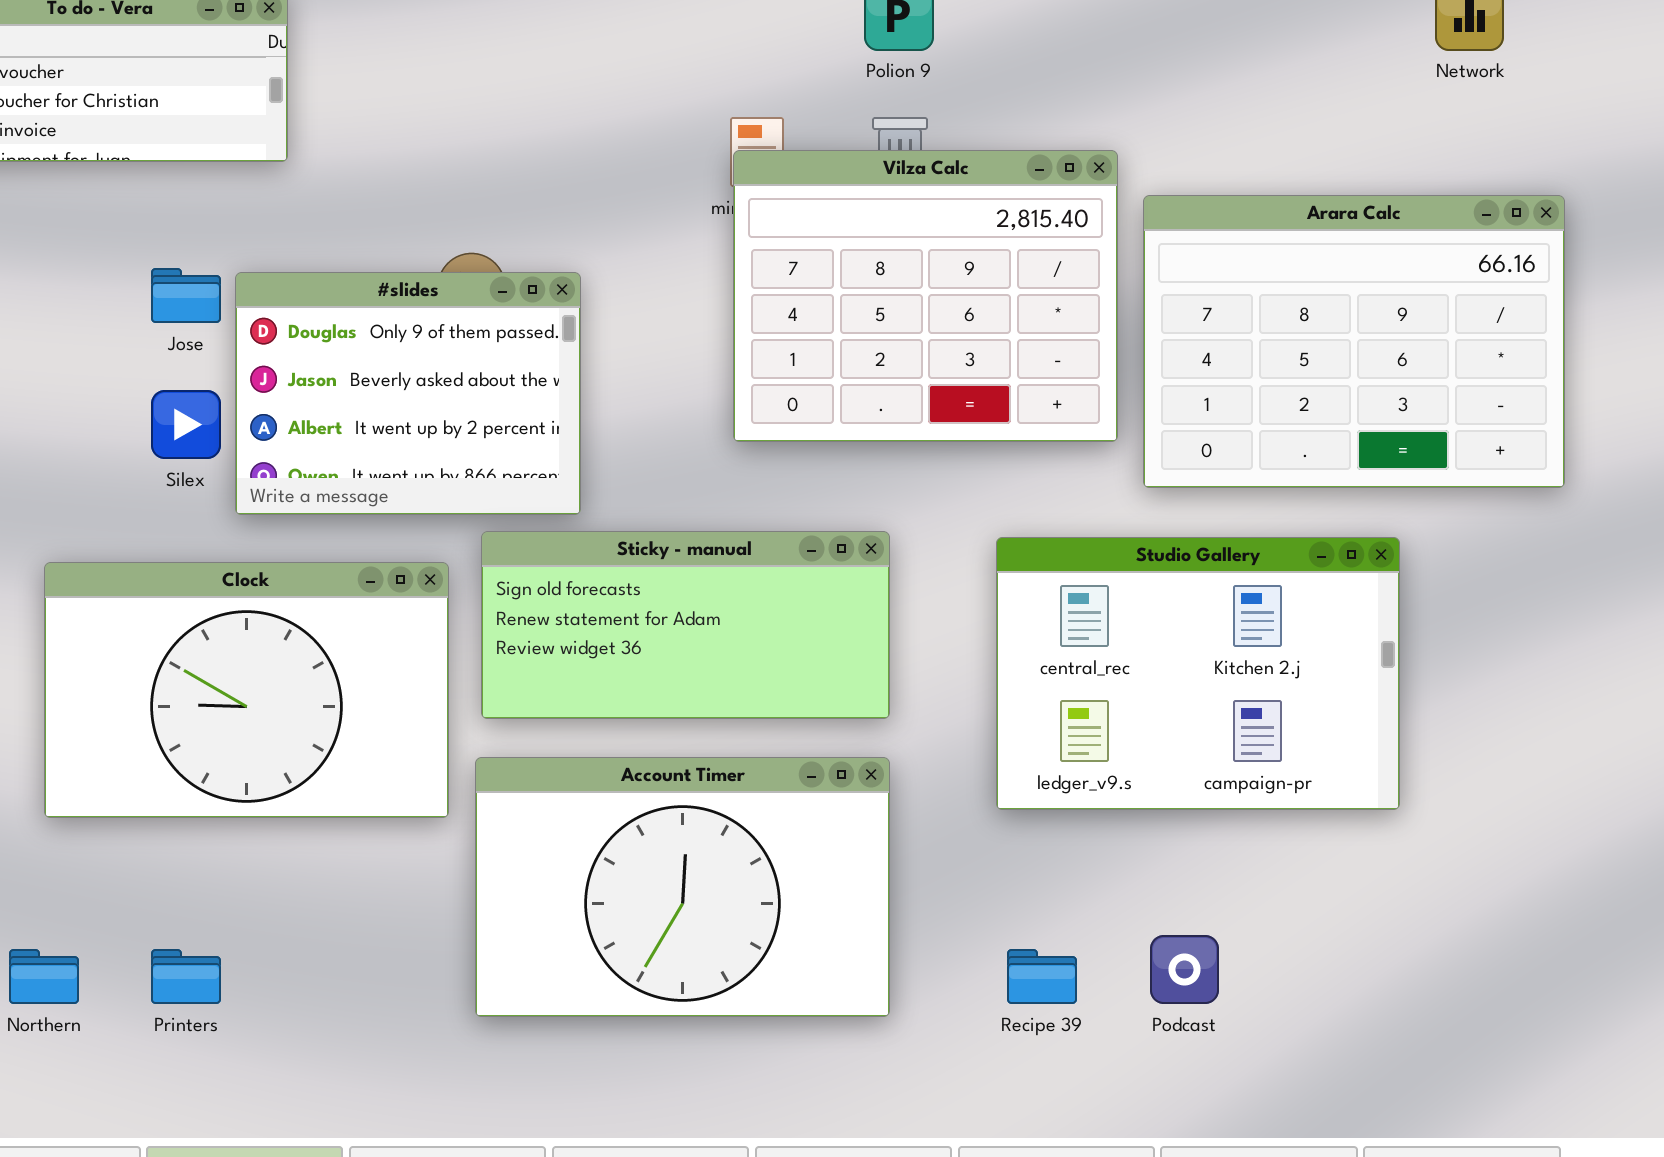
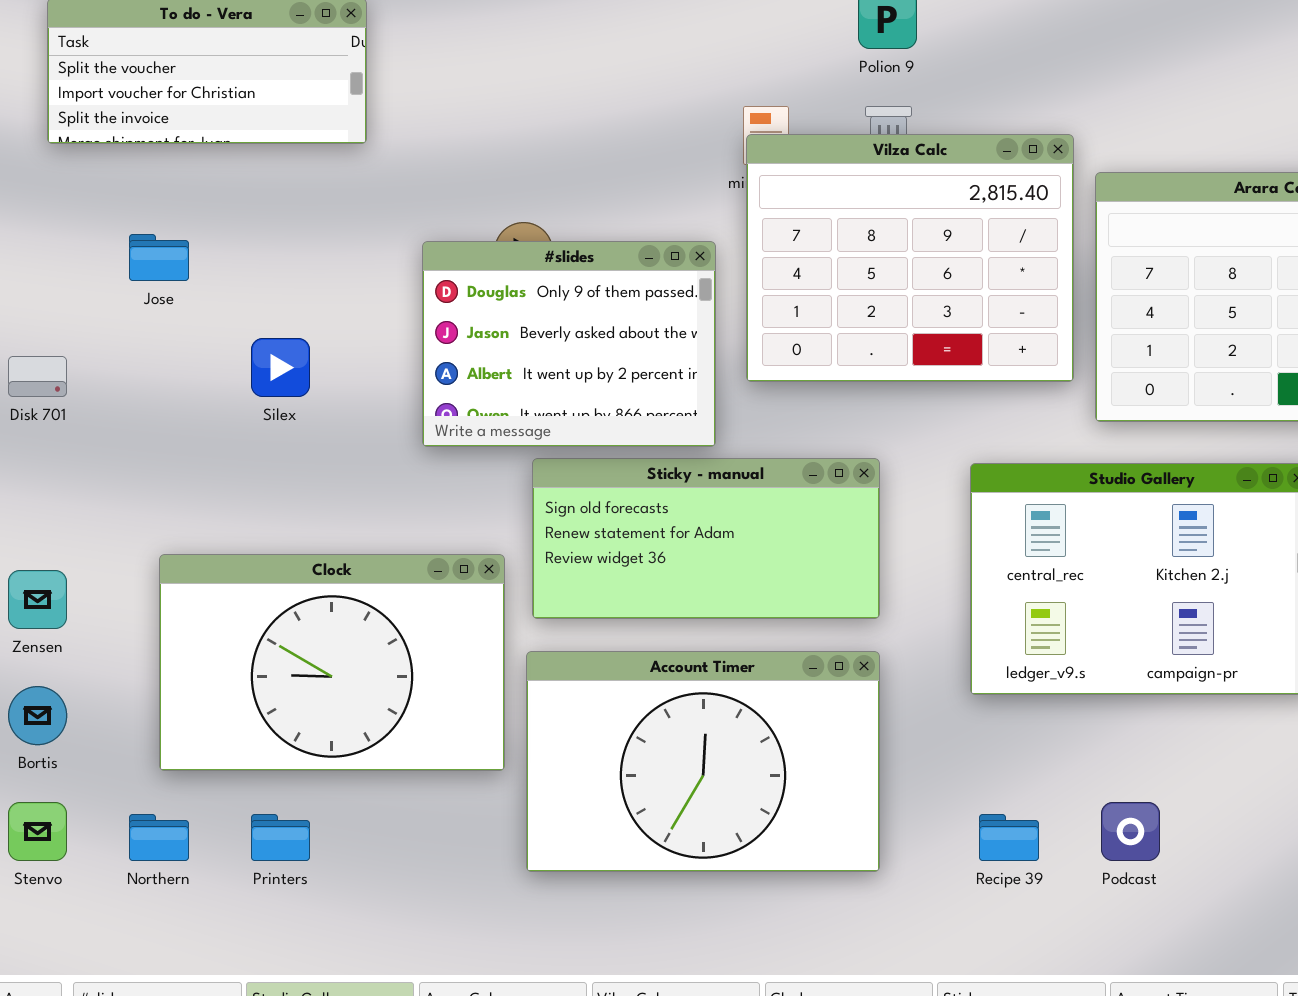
Jose: [151,268,221,323] -> [129,234,189,281], moved
#slides: [235,272,581,515] -> [422,241,716,447], moved
Clock: [44,562,449,818] -> [159,554,505,771], moved

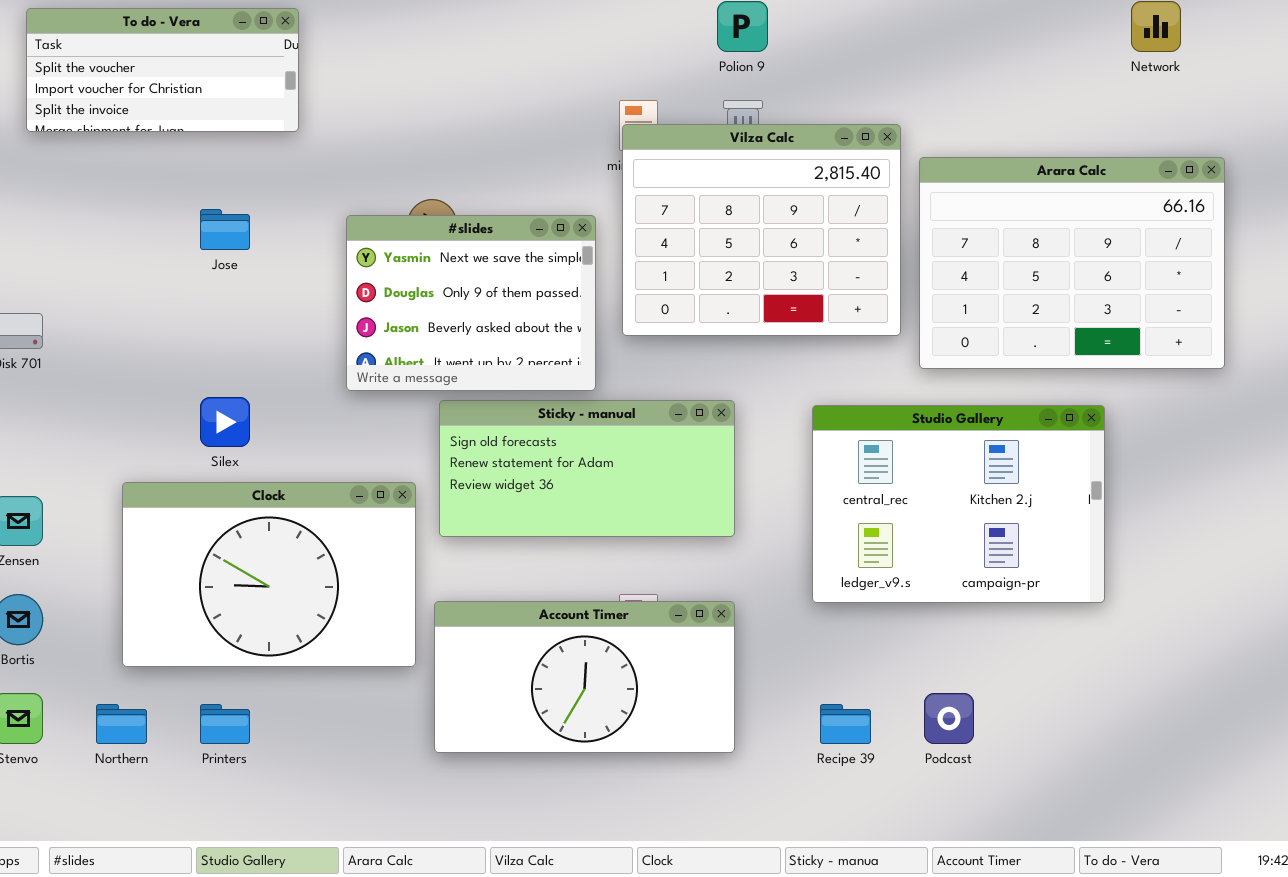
Jose: [129,234,189,281] -> [200,209,250,250], moved
#slides: [422,241,716,447] -> [346,215,596,391], scrolled up 1 row
Silex: [251,338,310,397] -> [200,397,250,447], moved
Account Timer: [526,651,880,872] -> [434,601,735,753], resized

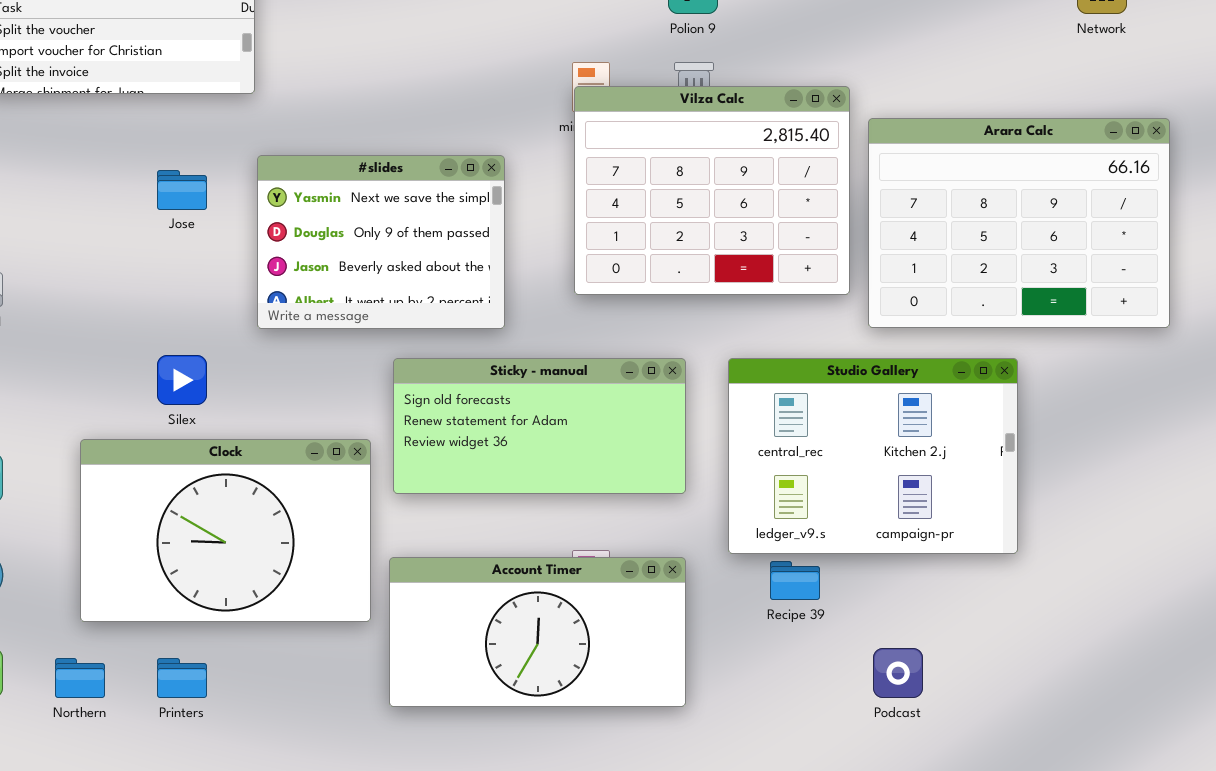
#slides: [346,215,596,391] -> [257,155,505,329], moved
Studio Gallery: [812,405,1105,603] -> [728,358,1018,554], moved
Recipe 39: [820,704,871,744] -> [770,561,820,600], moved

